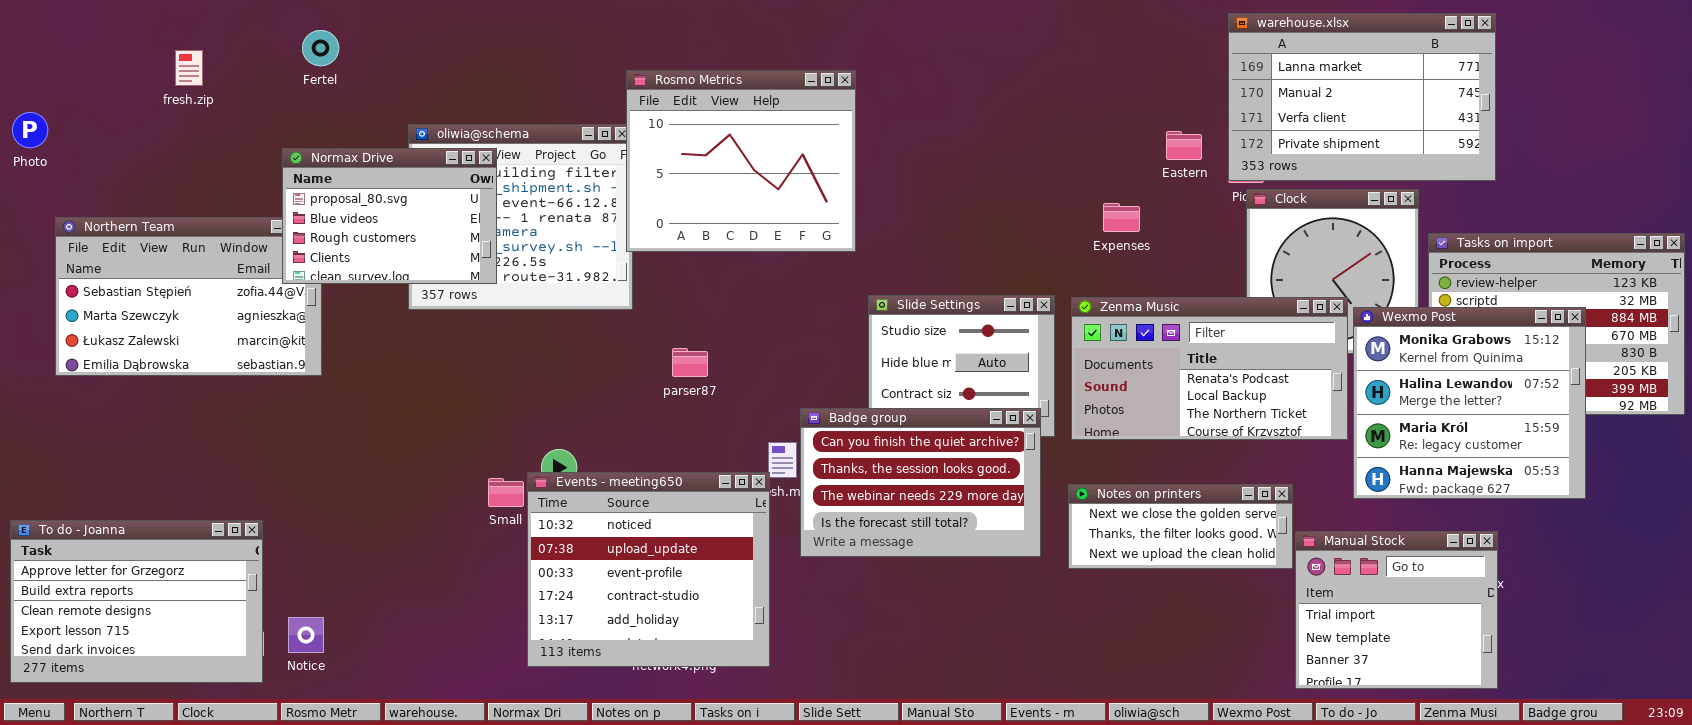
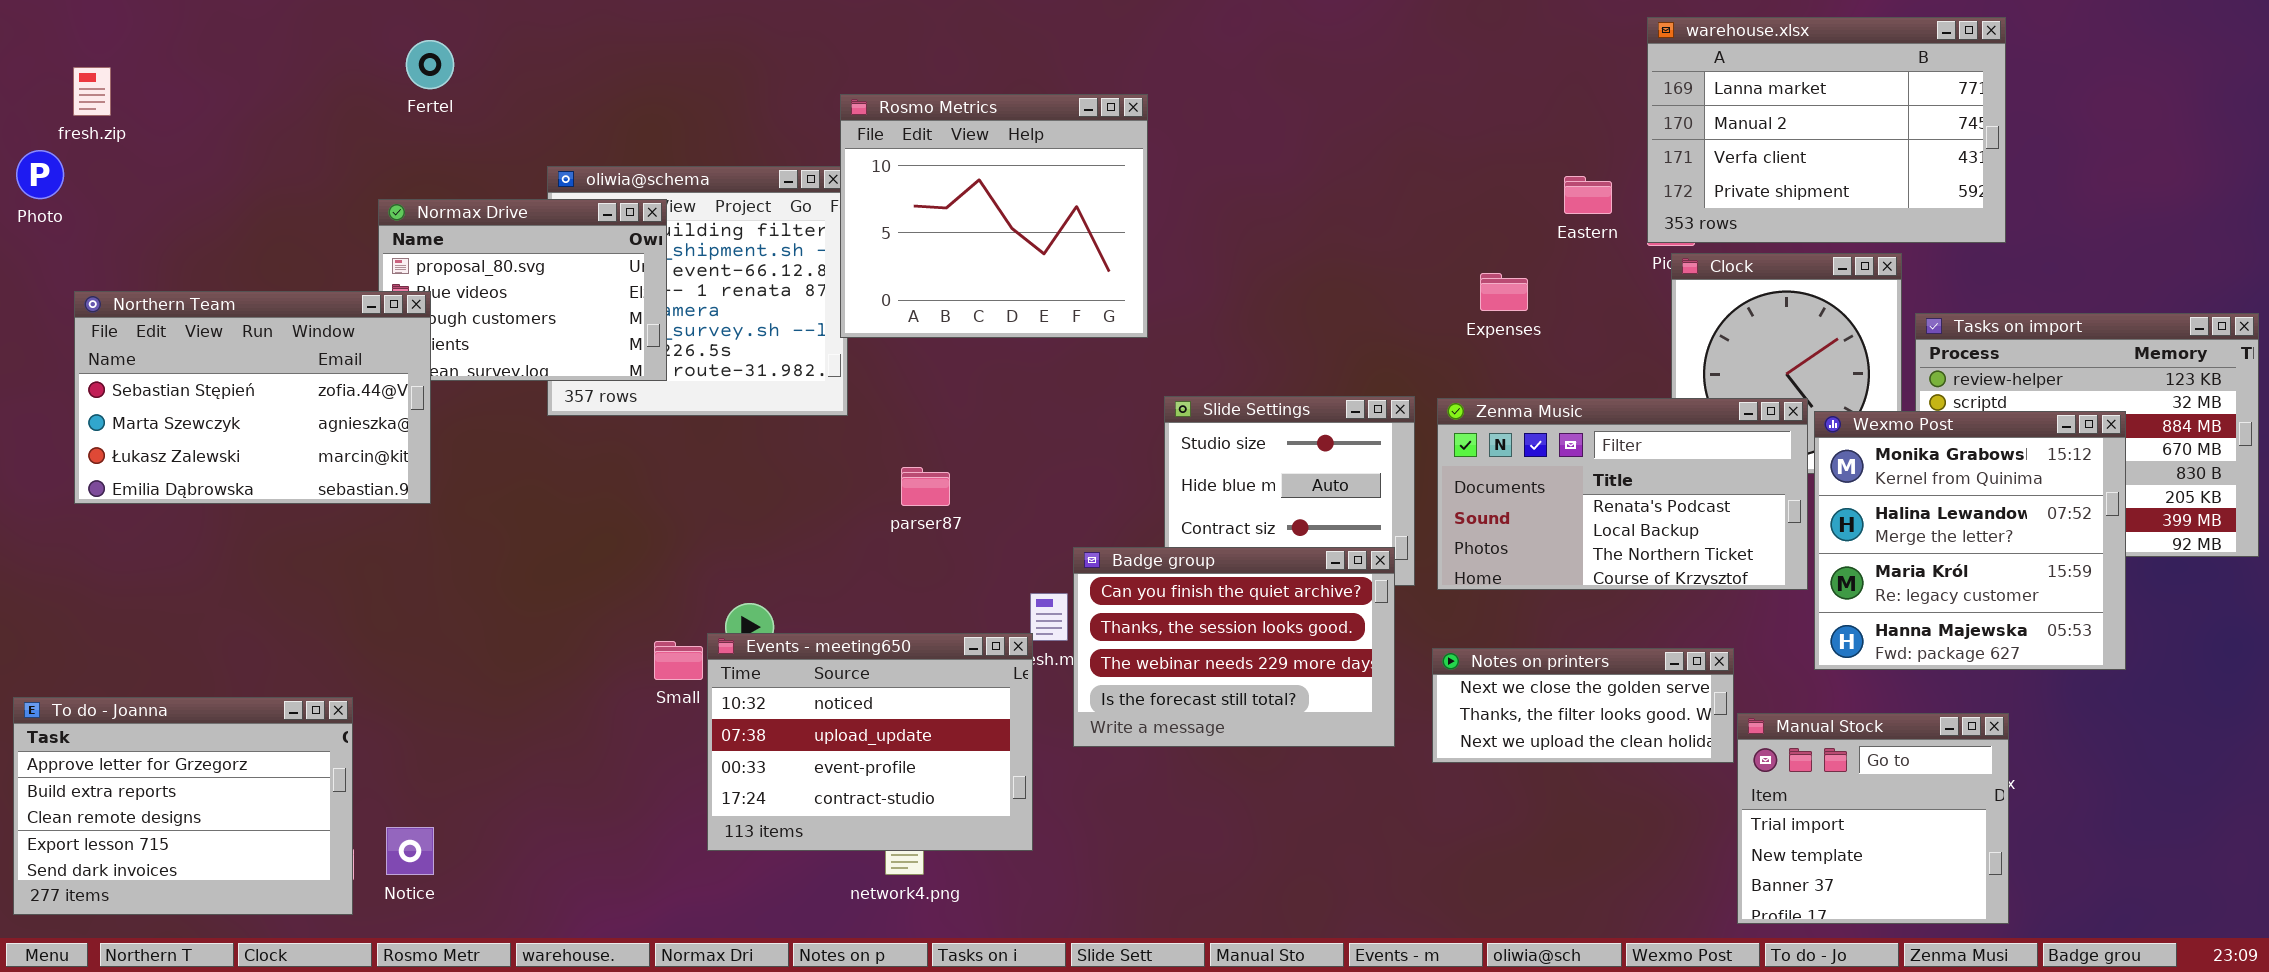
fresh.zip: [175,50,203,86] -> [73,67,111,116], moved
Northern Team: [55,217,322,376] -> [74,291,431,504], raised
Events - meeting650: [527,472,770,667] -> [707,633,1033,851], resized

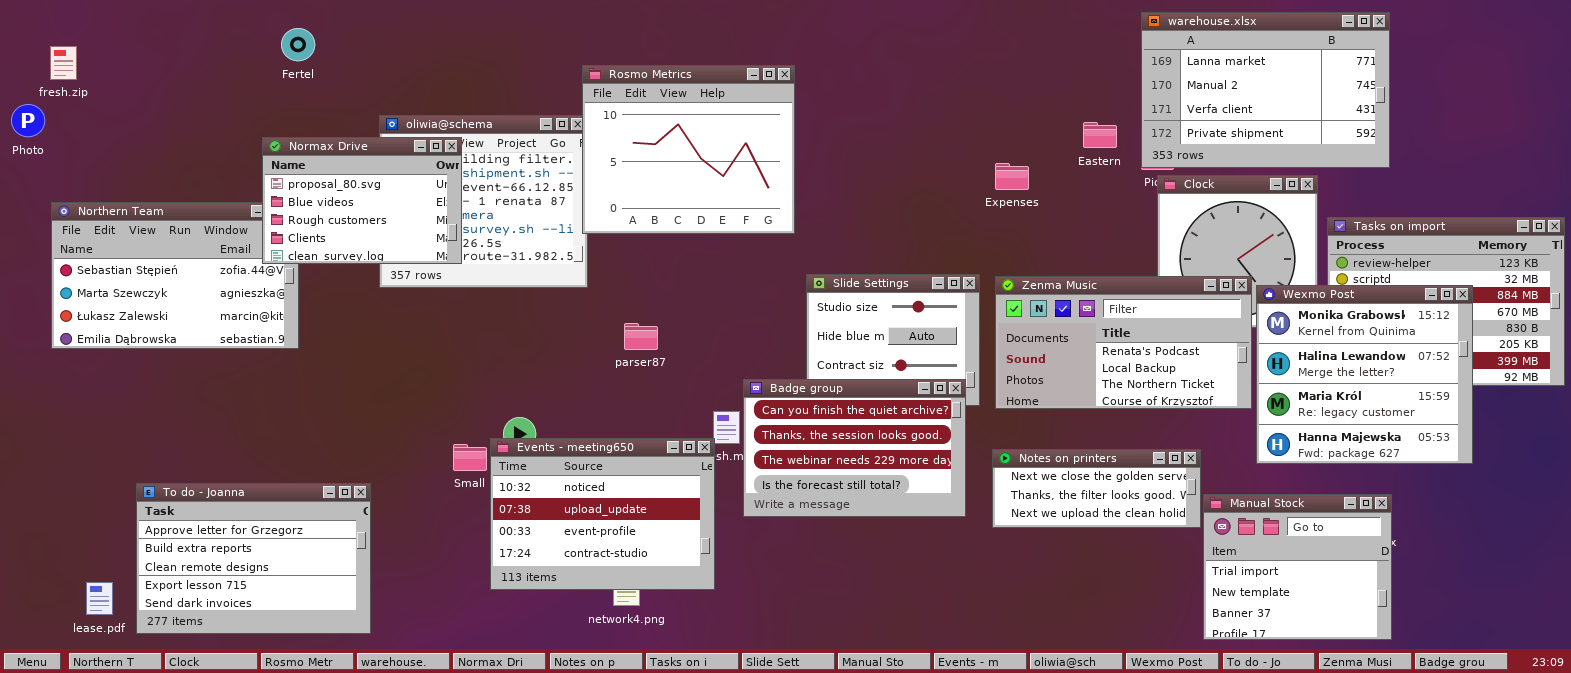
Normax Drive: [378,199,667,381] -> [262,137,462,264], raised
Expenses: [1480,273,1528,311] -> [995,163,1029,190], moved
To do - Joanna: [13,697,353,915] -> [136,483,371,634], moved

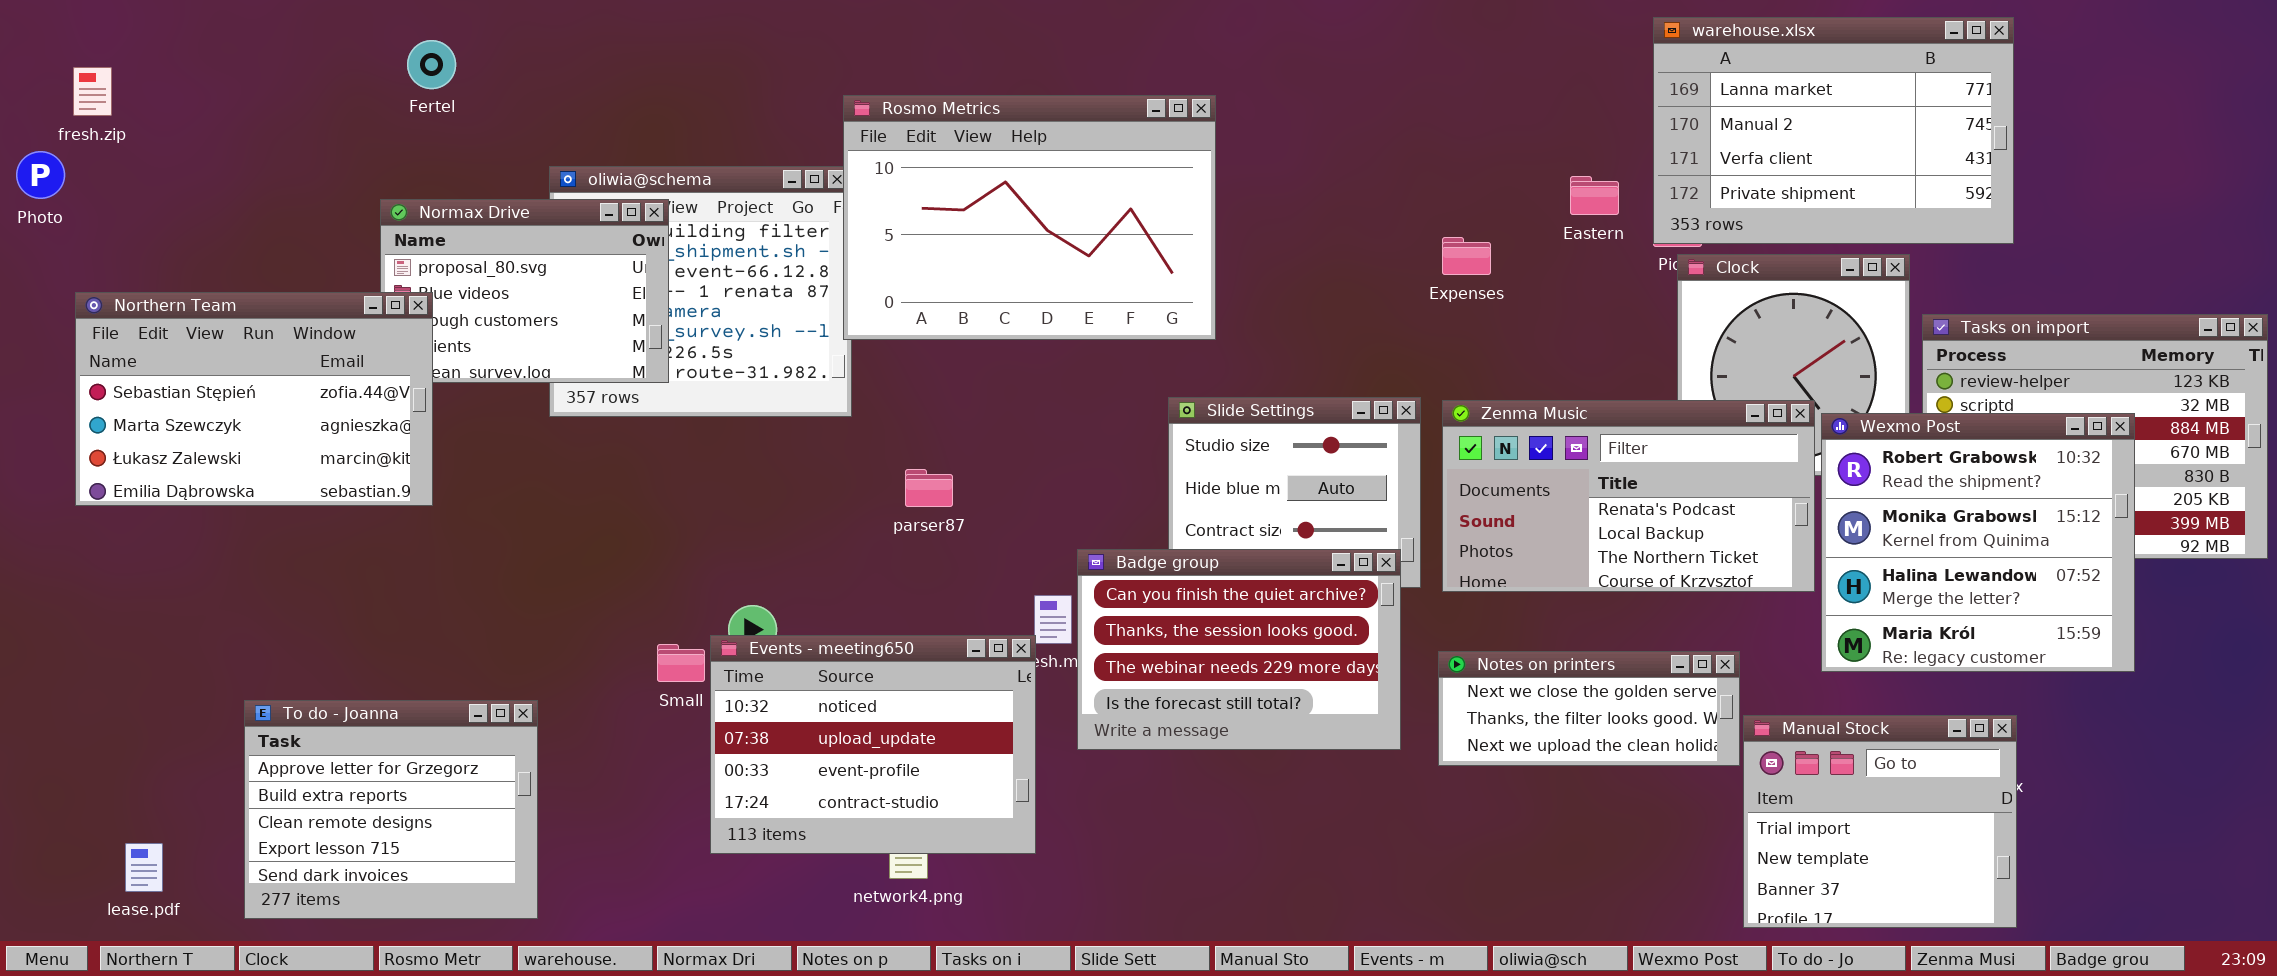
Rosmo Metrics: [582,65,795,234] -> [843,95,1216,340], resized
Northern Team: [51,202,299,349] -> [75,292,433,506], raised
Wexmo Post: [1256,285,1473,464] -> [1821,413,2135,672], scrolled up 1 row
To do - Joanna: [136,483,371,634] -> [244,700,538,919], resized

